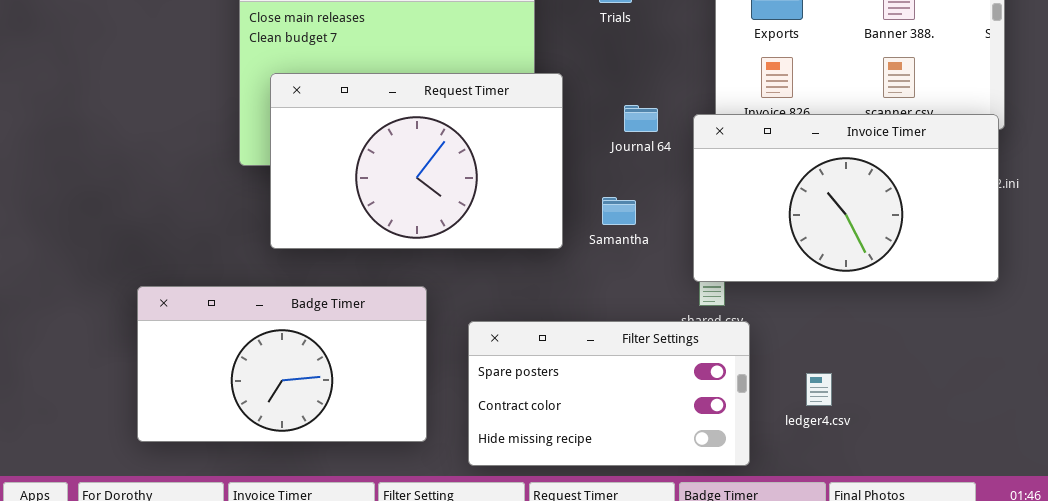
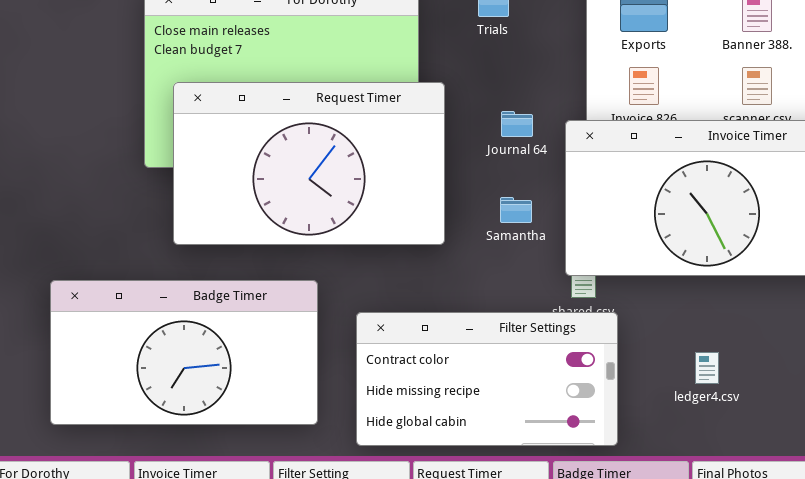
Samantha: [602,197,636,225] -> [500,197,532,223], moved
Filter Settings: [468,321,750,466] -> [356,312,618,446], scrolled down 1 row
ledger4.csv: [806,373,832,406] -> [695,352,719,384], moved

